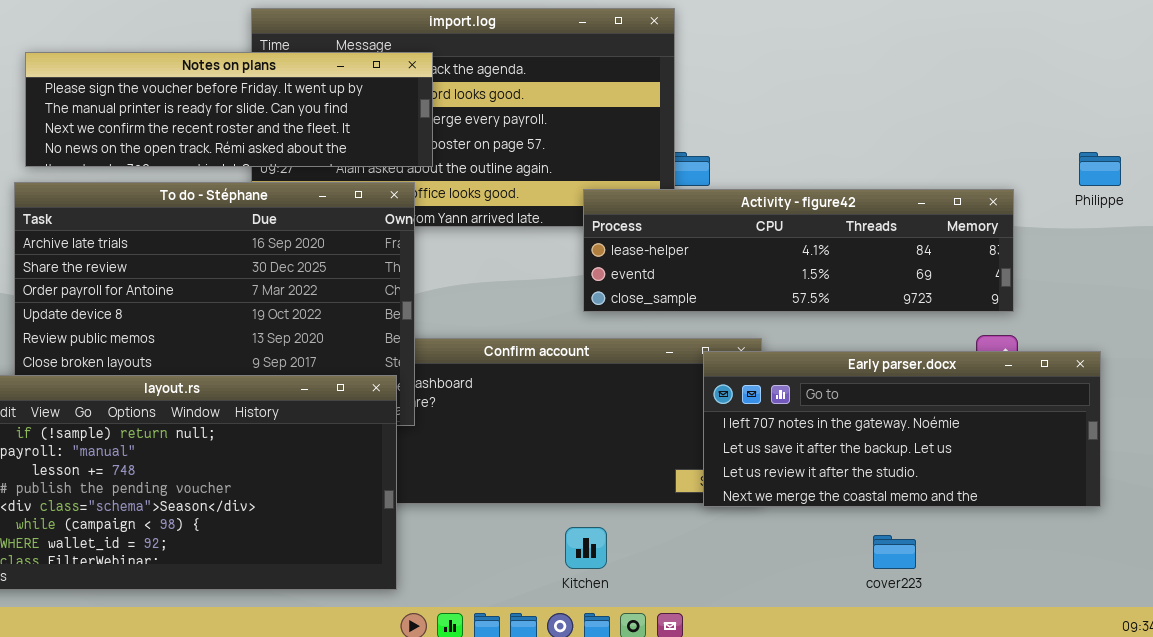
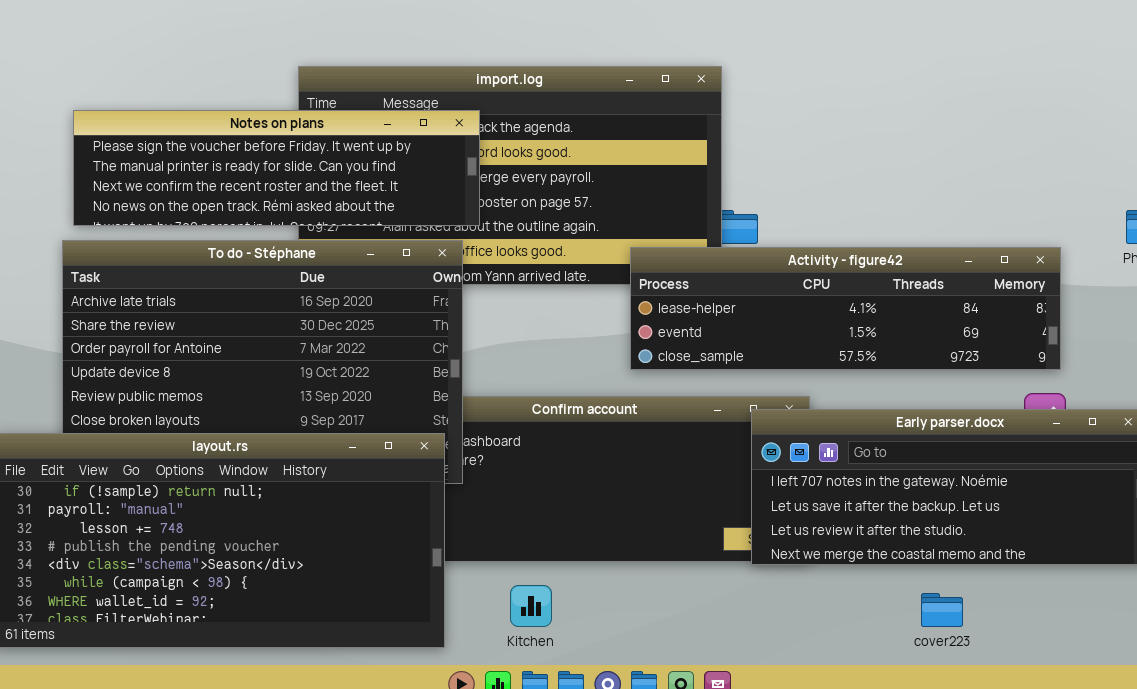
Kitchen: [565,527,607,569] -> [510,585,552,627], moved

